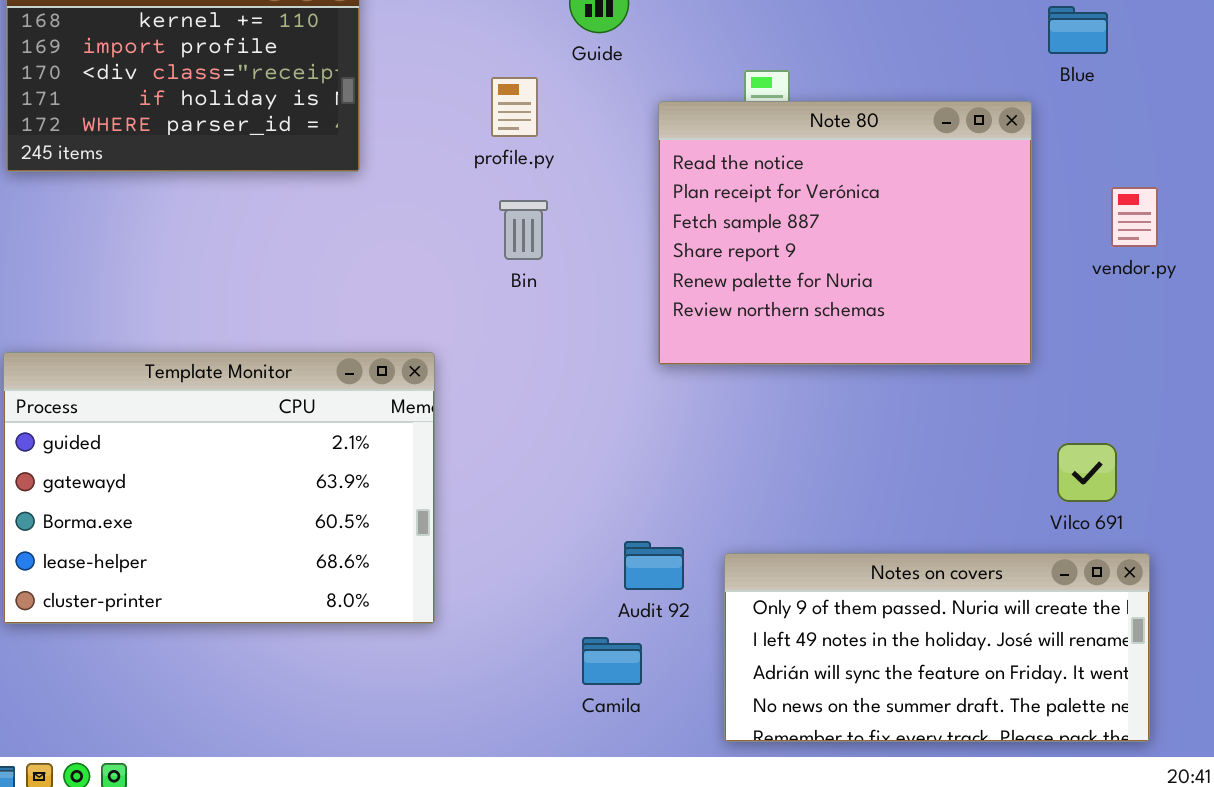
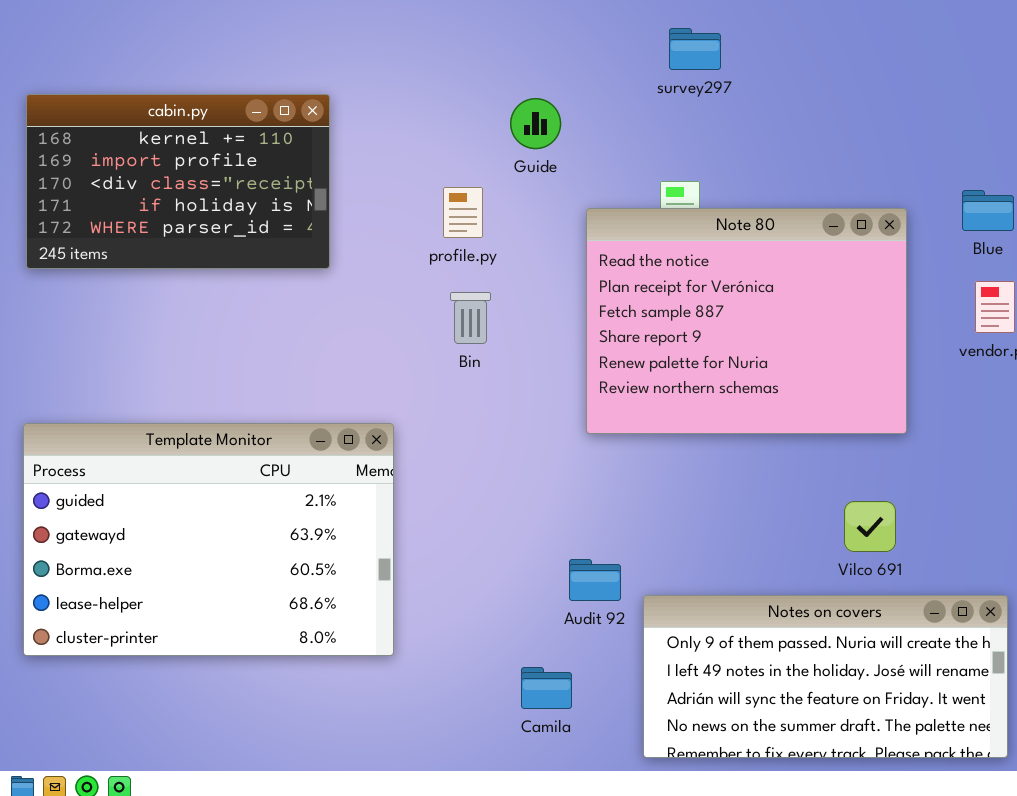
Blue: [1048,6,1108,54] -> [962,190,1014,231], moved
Vilco 691: [1057,443,1117,502] -> [844,501,896,552], moved
Audit 92: [624,541,684,590] -> [569,559,621,601], moved

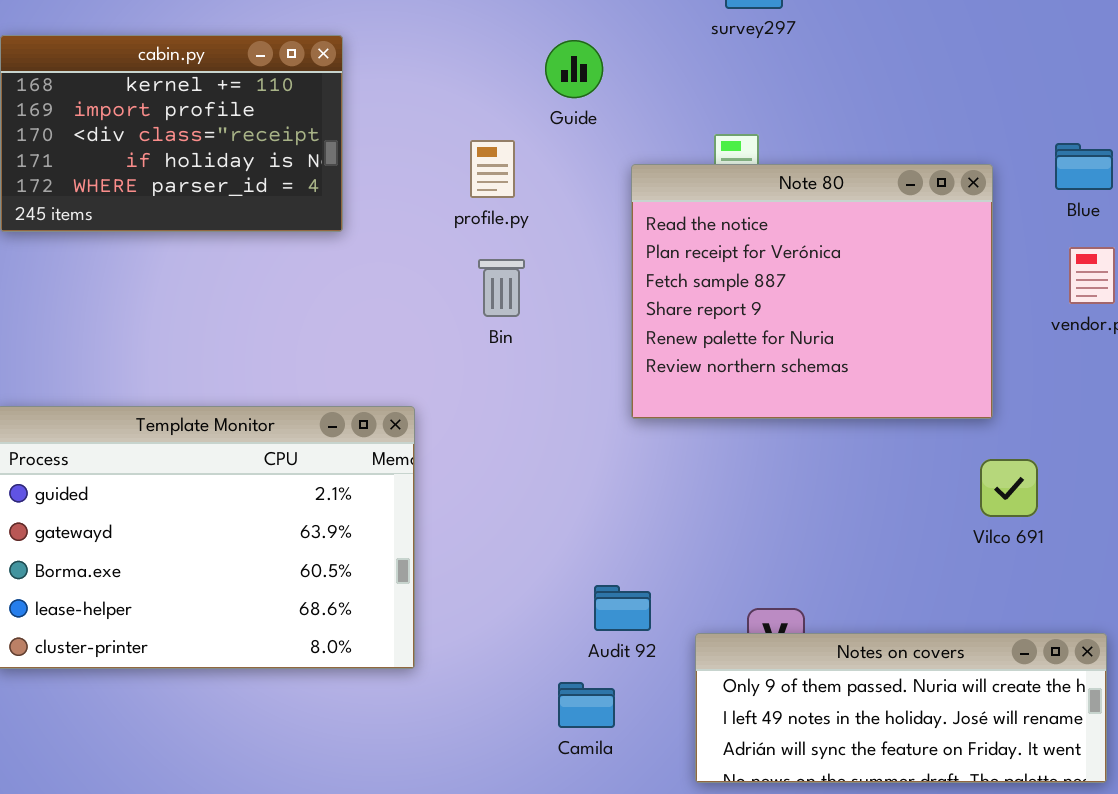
Vilco 691: [844,501,896,552] -> [980,459,1038,517], moved
Audit 92: [569,559,621,601] -> [594,585,651,631], moved
Notes on covers: [643,595,1008,758] -> [695,633,1107,783], resized

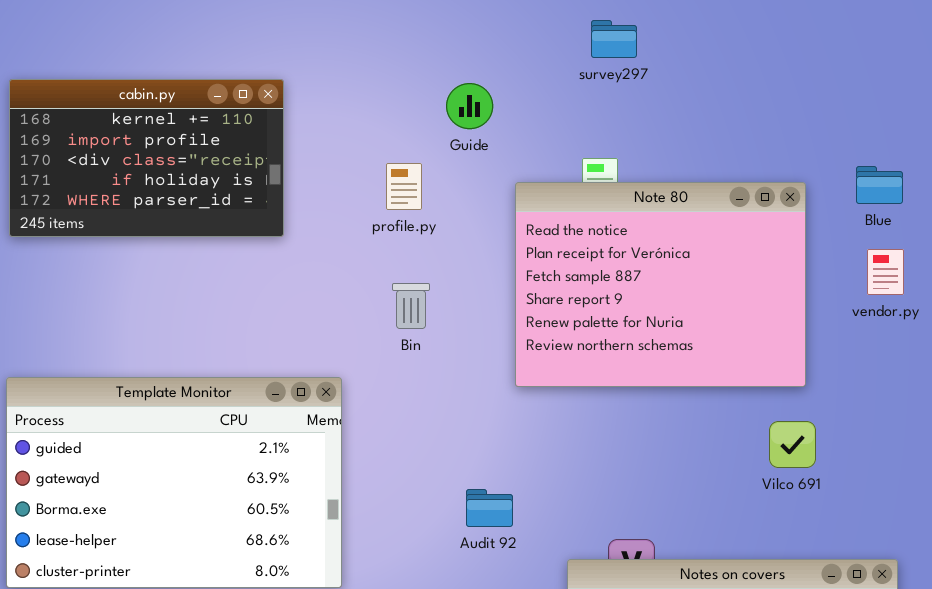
Bin: [478,259,525,317] -> [392,283,430,329], moved
Vilco 691: [980,459,1038,517] -> [769,421,816,468], moved
Audit 92: [594,585,651,631] -> [466,489,513,527], moved

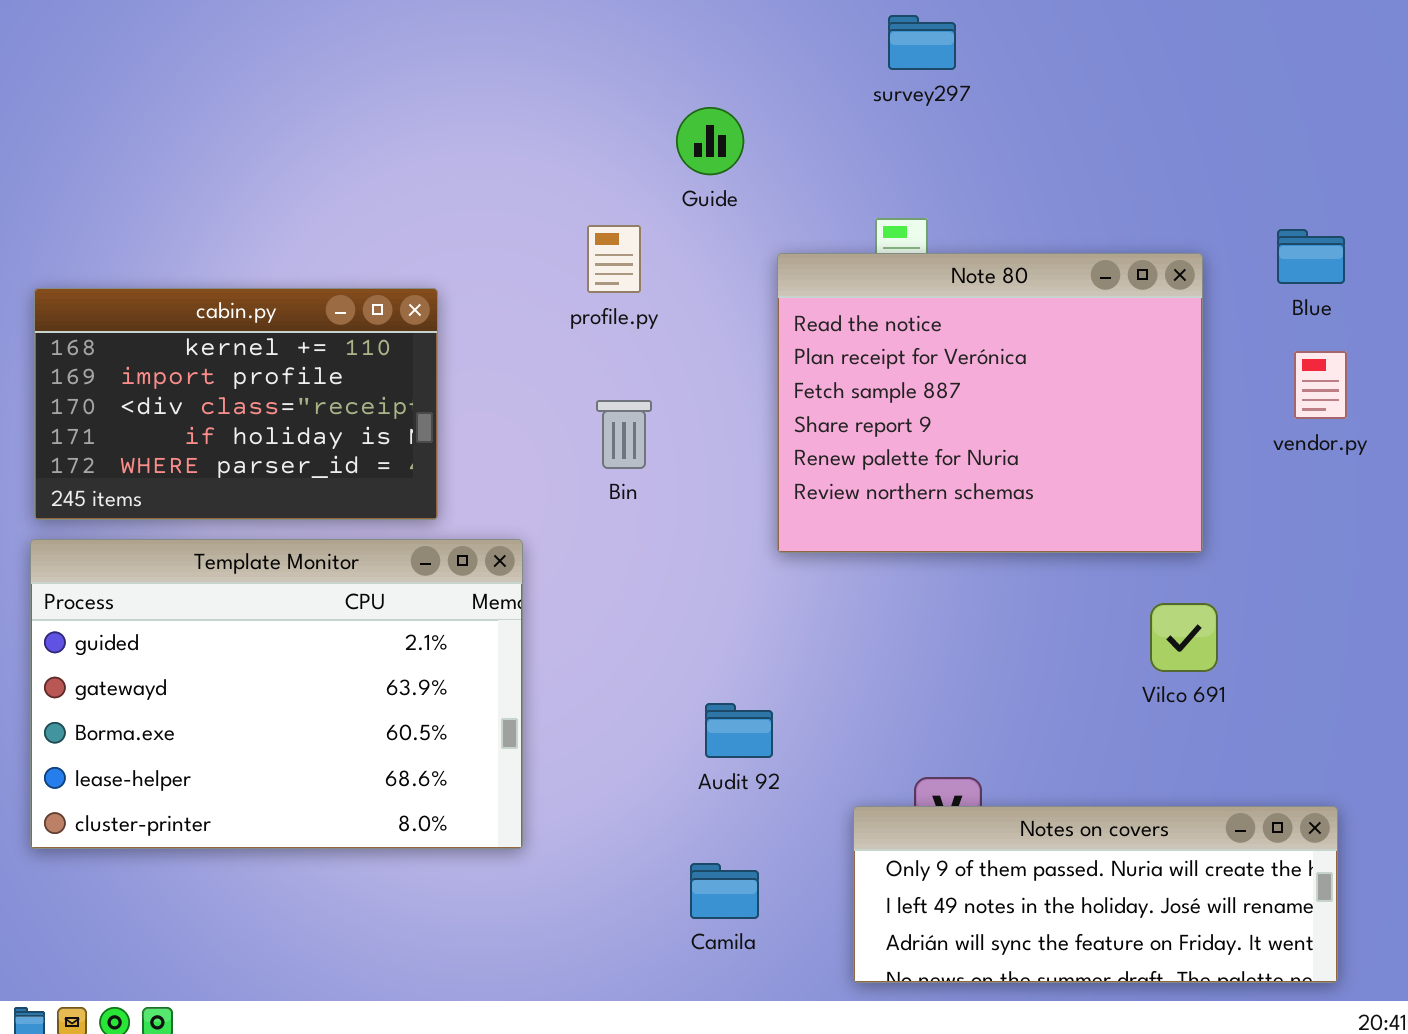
cabin.py: [9,79,284,237] -> [34,288,438,520], moved

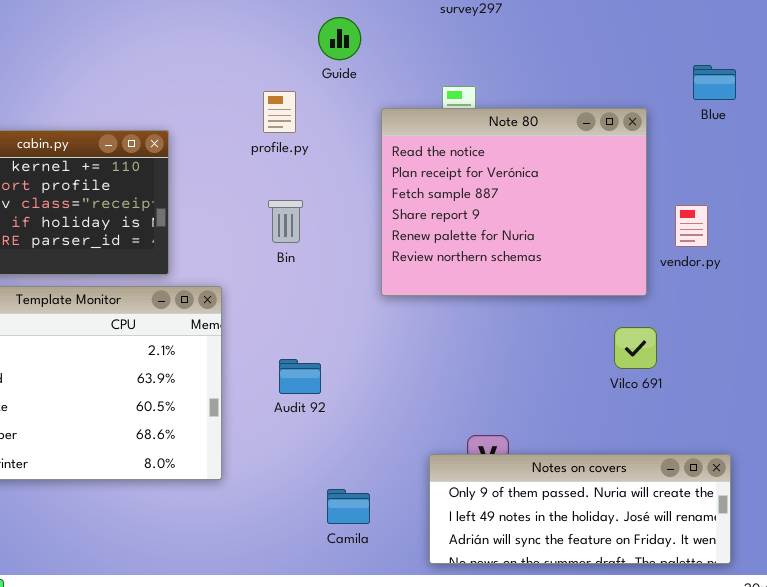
Blue: [1277,229,1345,284] -> [693,65,736,100], moved
vendor.py: [1294,351,1347,419] -> [675,205,708,247], moved
Audit 92: [705,703,773,758] -> [279,359,321,394], moved

